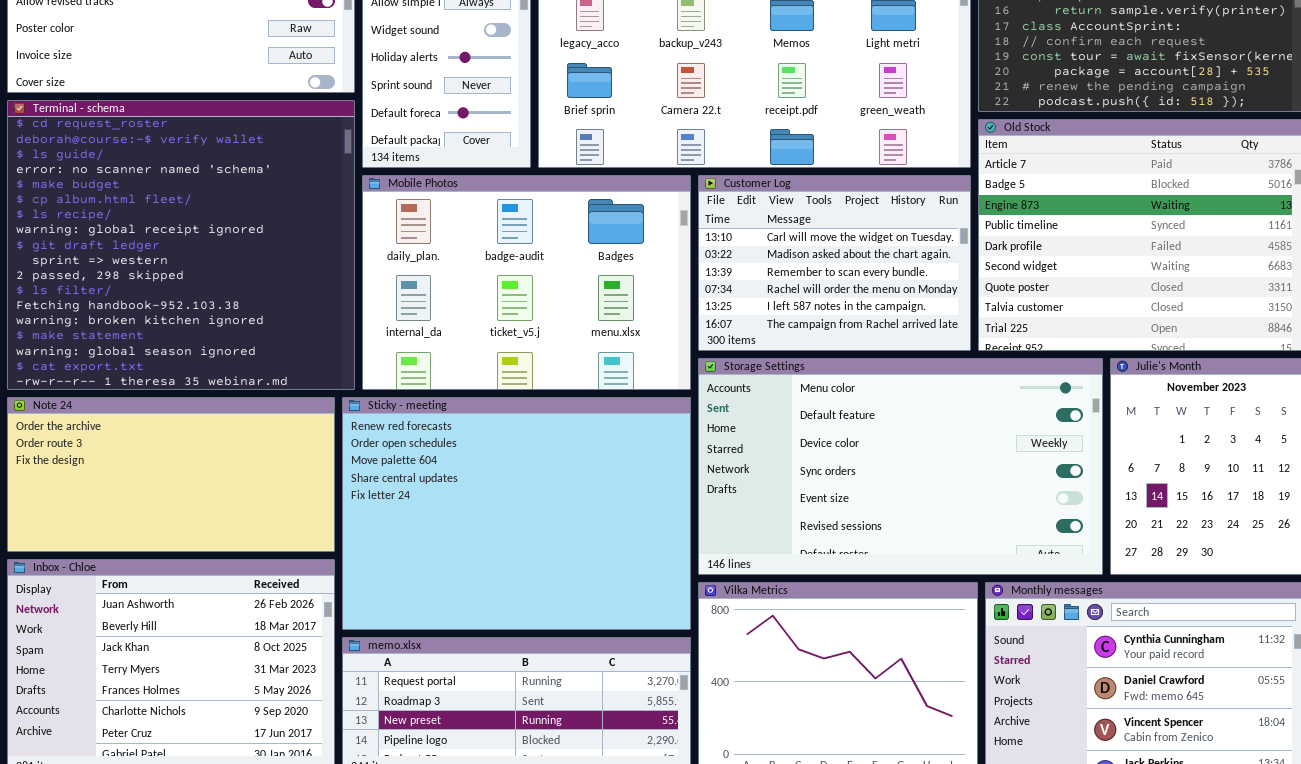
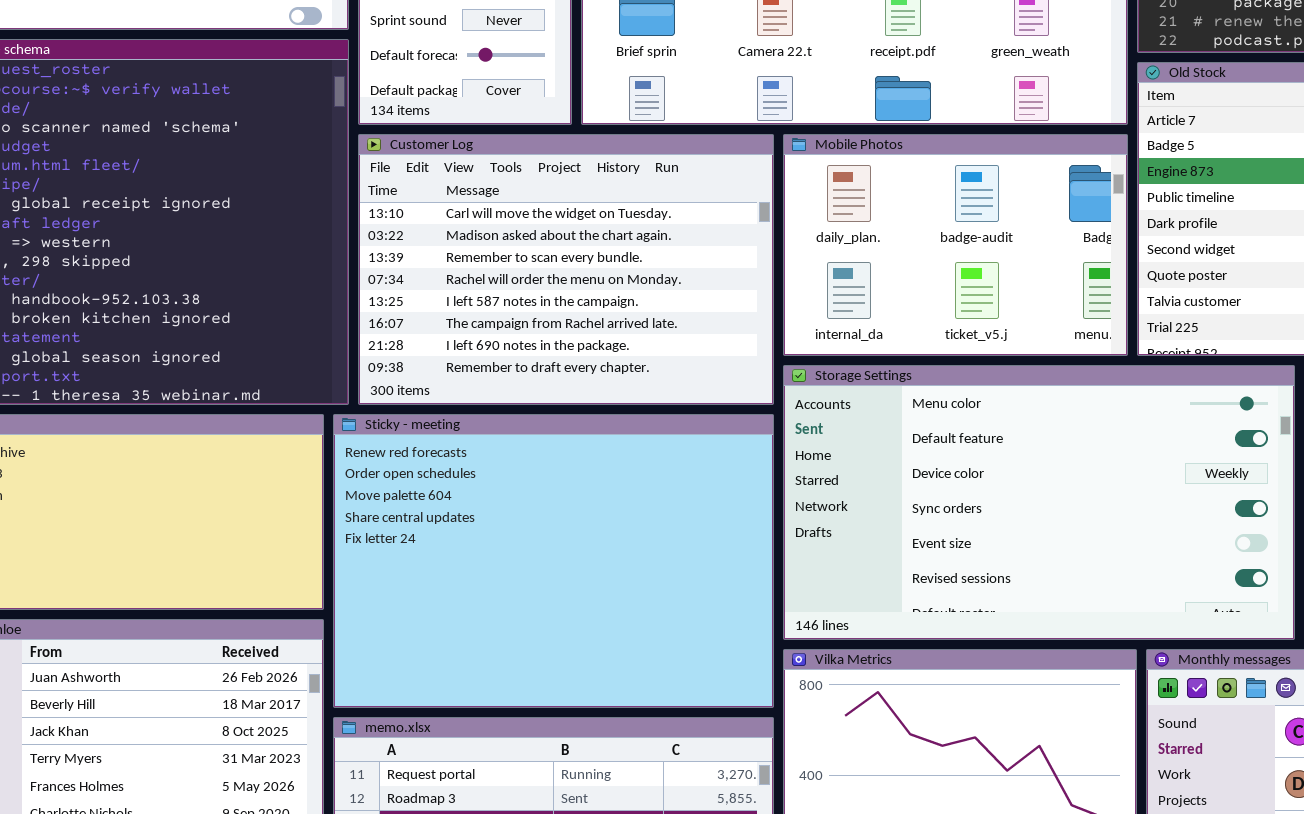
Mobile Photos: [362,175,691,390] -> [783,134,1128,356], moved, resized
Customer Log: [698,175,971,351] -> [358,134,774,405], moved, resized

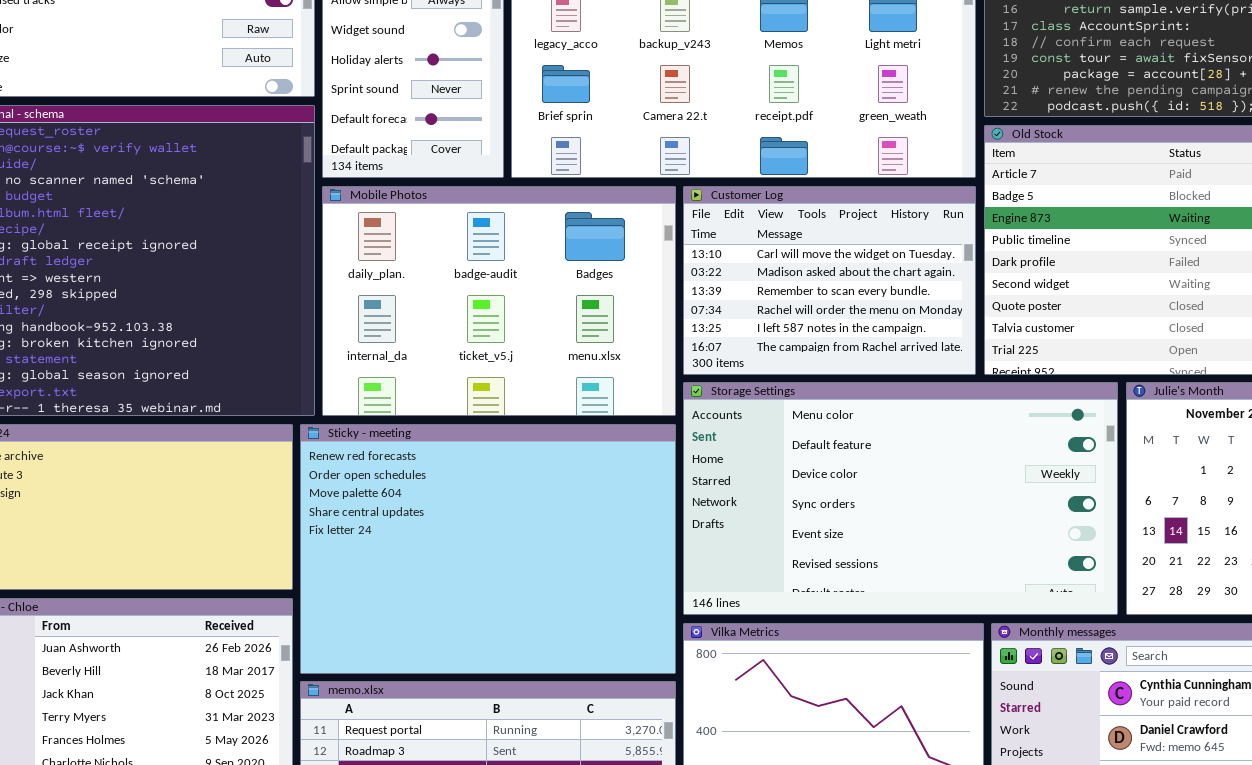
Customer Log: [358,134,774,405] -> [683,186,976,375], moved, resized
Mobile Photos: [783,134,1128,356] -> [322,186,676,416], moved, resized

